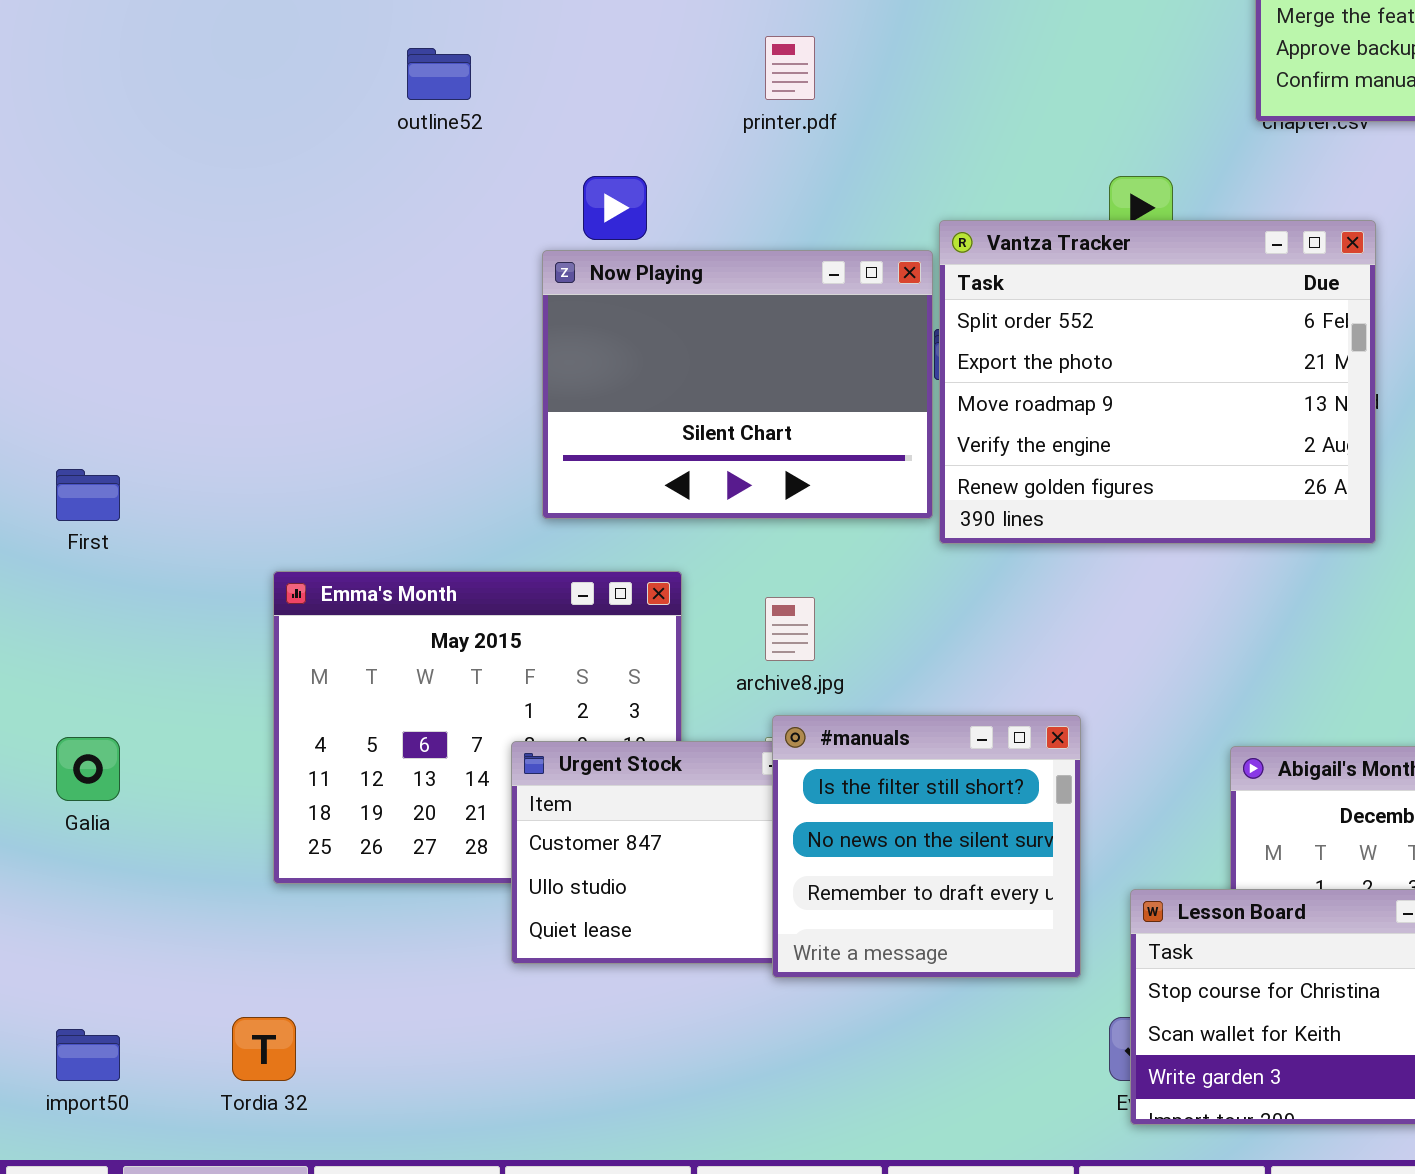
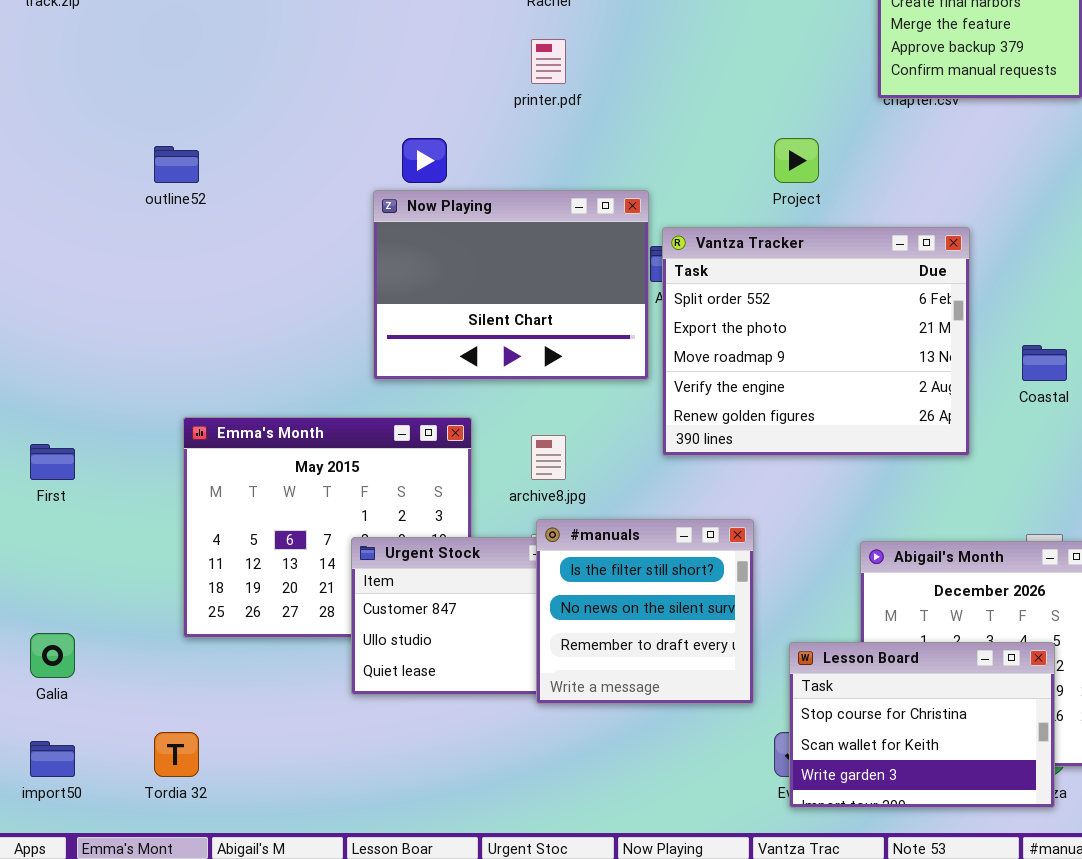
outline52: [407,48,471,100] -> [154,146,199,183], moved
Vantza Tracker: [939,220,1376,544] -> [662,227,970,456], moved
First: [56,469,120,521] -> [30,444,75,480], moved
Galia: [56,737,120,801] -> [30,633,75,678], moved

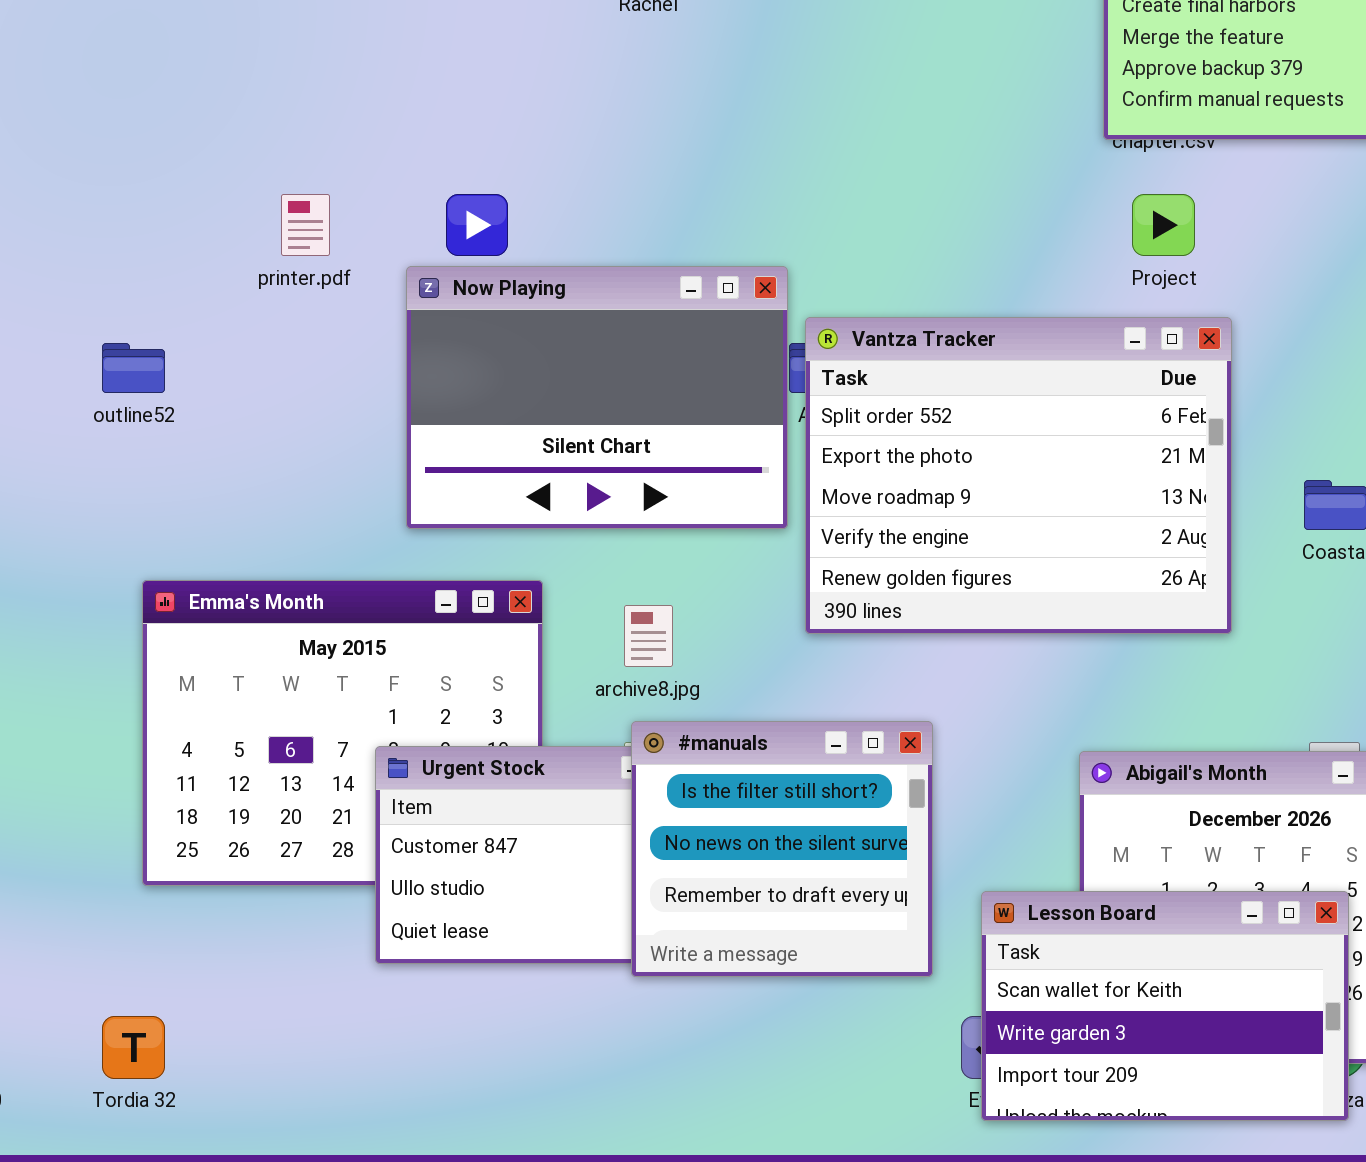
printer.pdf: [531,39,566,84] -> [281,194,330,256], moved
Project: [774,138,819,183] -> [1132,194,1195,256], moved
outline52: [154,146,199,183] -> [102,343,165,393], moved
Lesson Board: [789,642,1055,808] -> [981,891,1349,1121], scrolled down 1 row

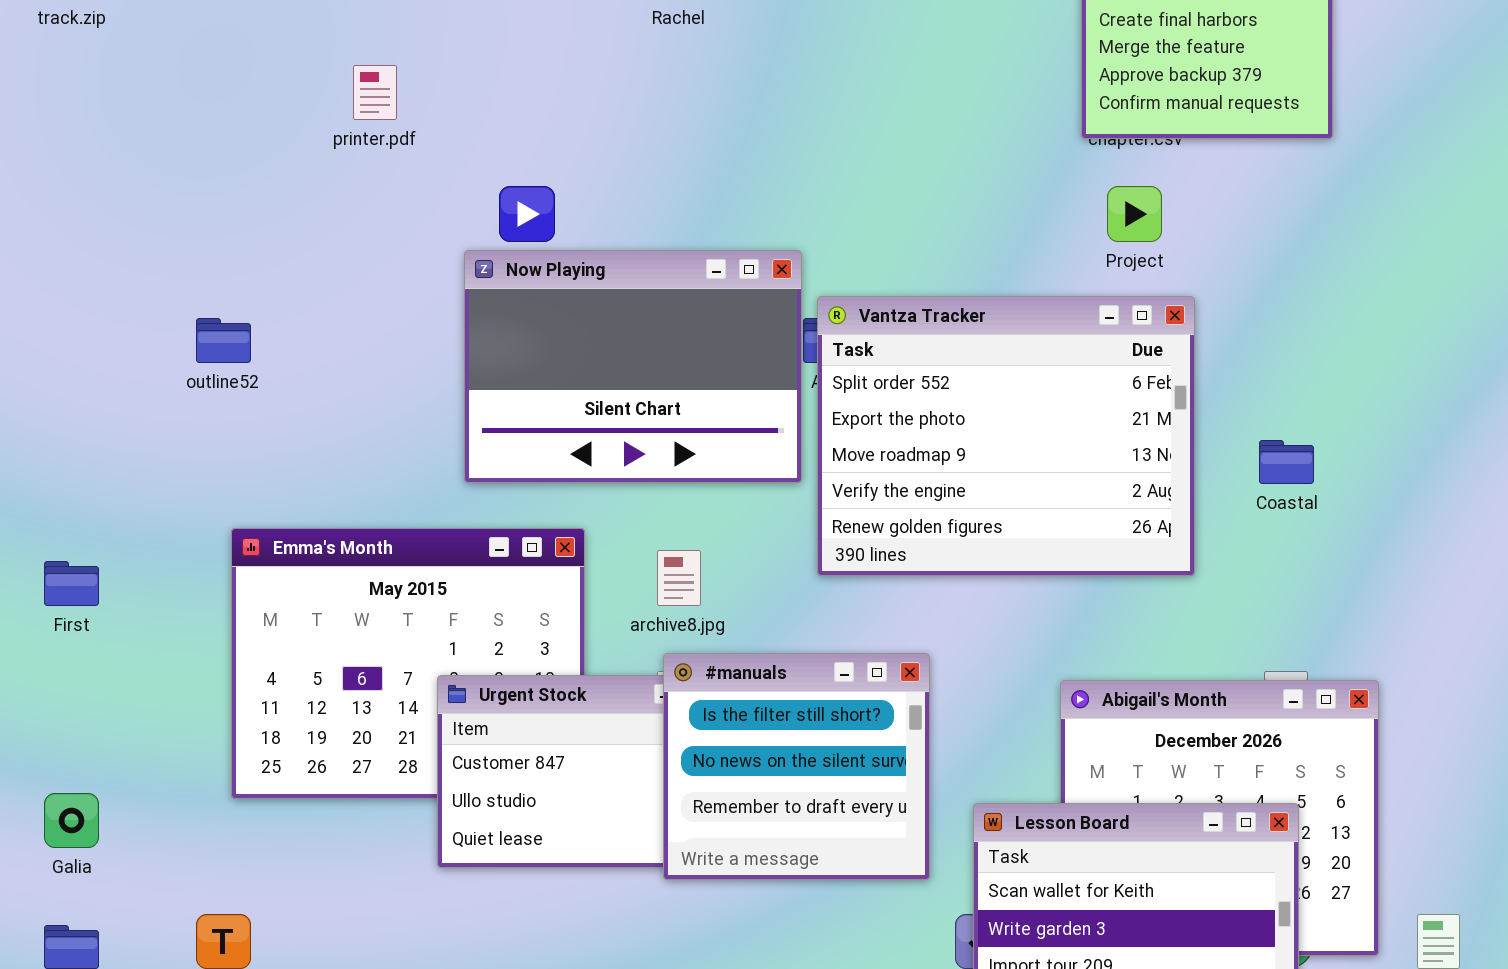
printer.pdf: [281,194,330,256] -> [353,65,397,120], moved

